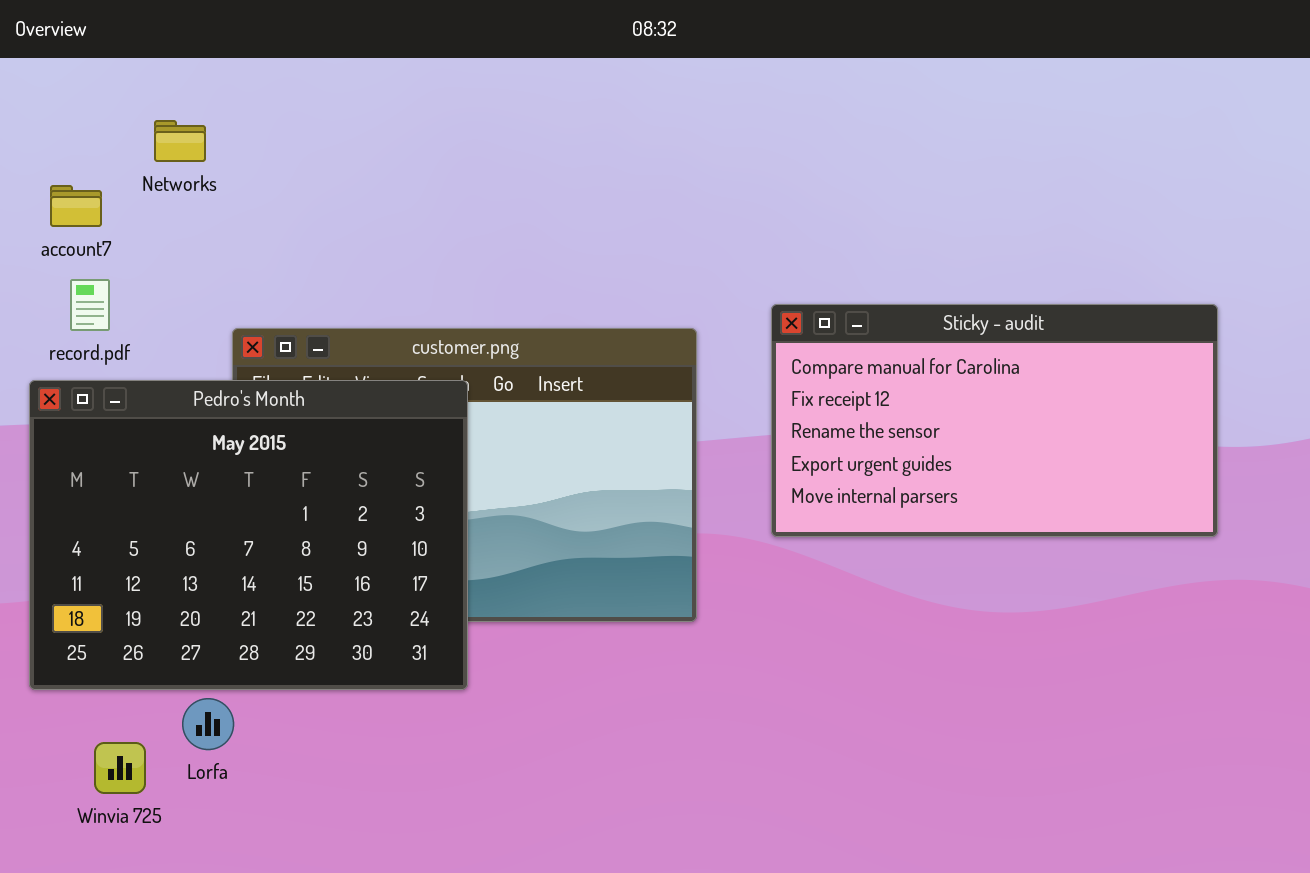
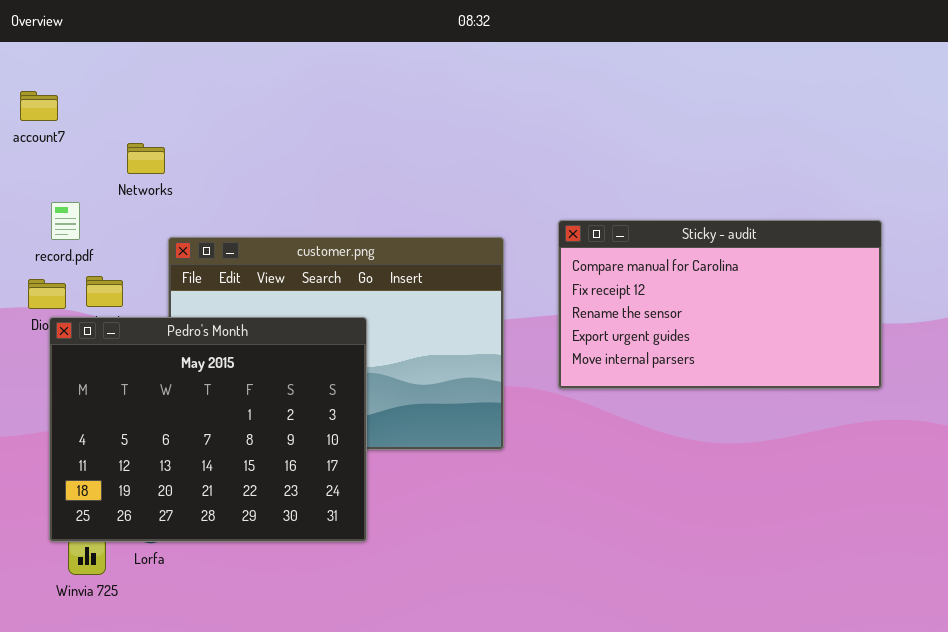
Networks: [154,120,206,162] -> [127,143,165,174], moved
account7: [50,185,102,227] -> [20,91,58,121], moved
Pedro's Month: [29,380,468,690] -> [49,317,367,542], moved

